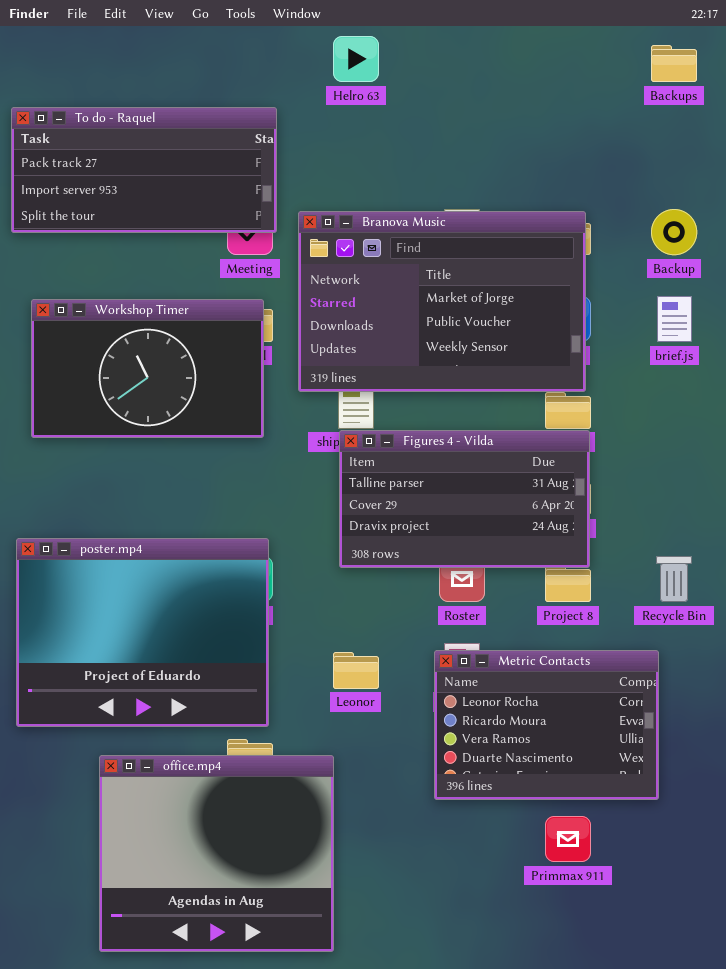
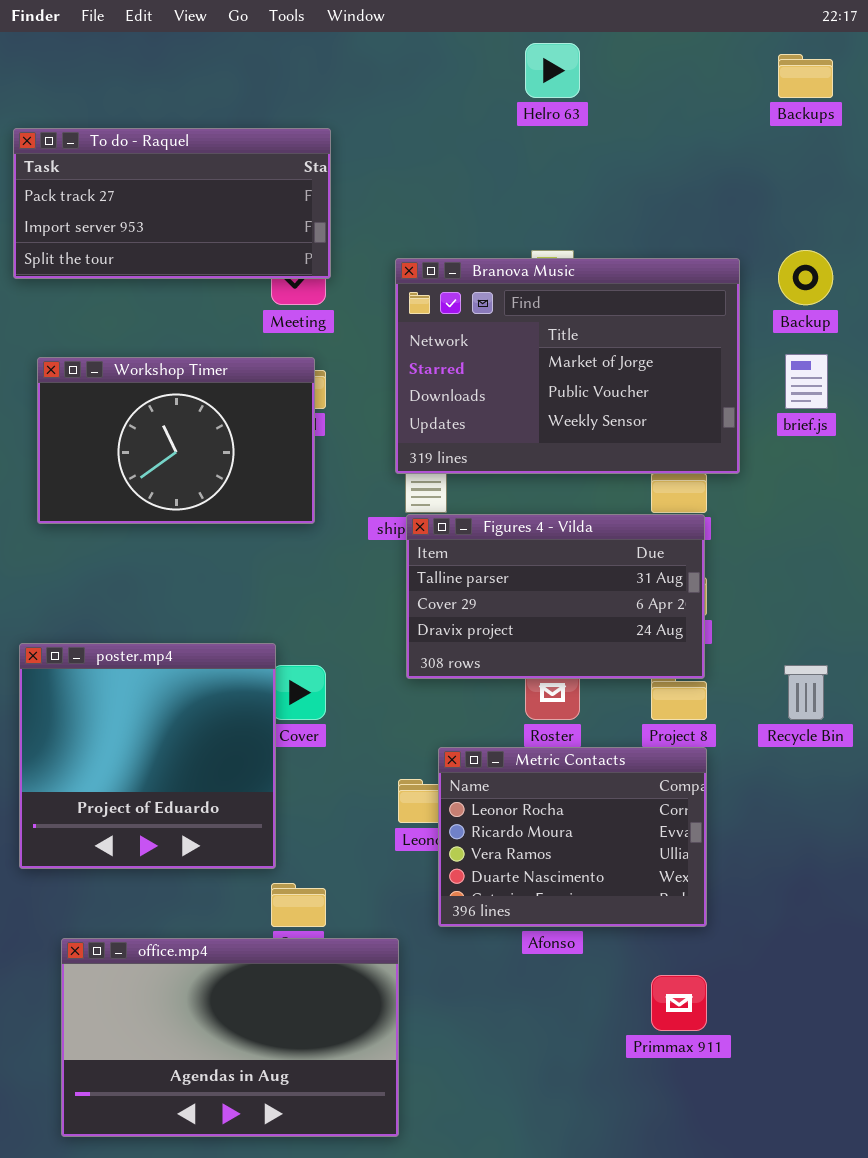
Helro 63: [333,36,379,82] -> [525,43,580,98], moved
Branova Music: [298,211,586,392] -> [395,258,740,474], moved
poster.mp4: [16,538,269,727] -> [19,643,276,869], resized
Metric Contacts: [434,650,659,800] -> [438,747,707,927], moved
office.mp4: [99,755,334,952] -> [61,938,399,1137], resized

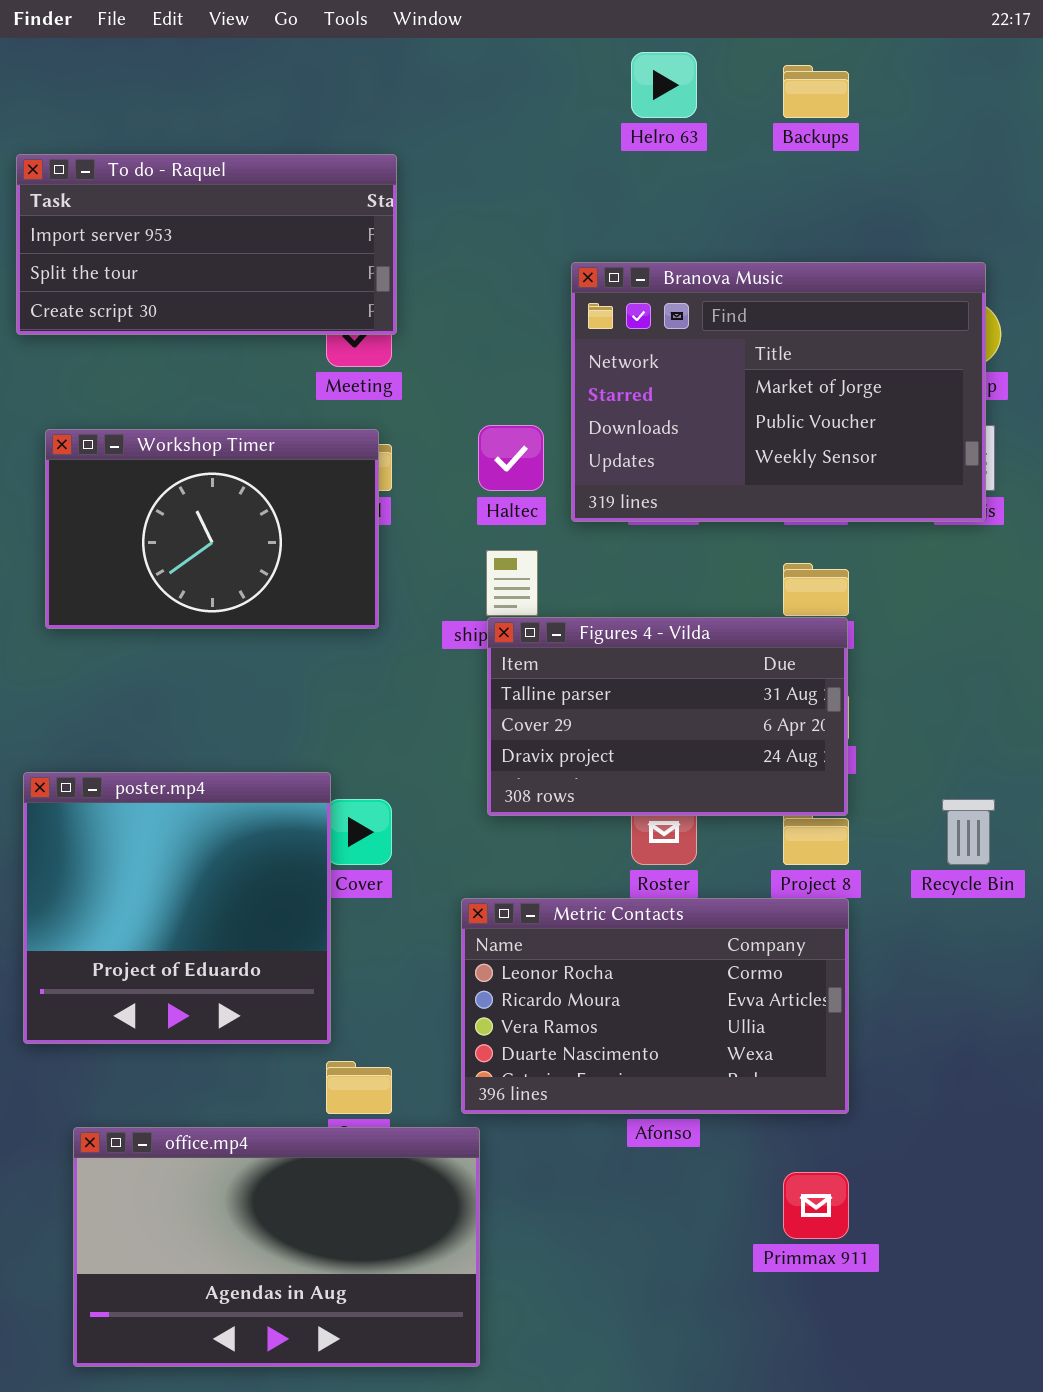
Backups: [778,54,833,98] -> [783,65,849,118], moved
To do - Raquel: [13,128,331,279] -> [16,154,397,335], scrolled down 1 row
Branova Music: [395,258,740,474] -> [571,262,986,522], moved
Metric Contacts: [438,747,707,927] -> [461,898,849,1114], resized

